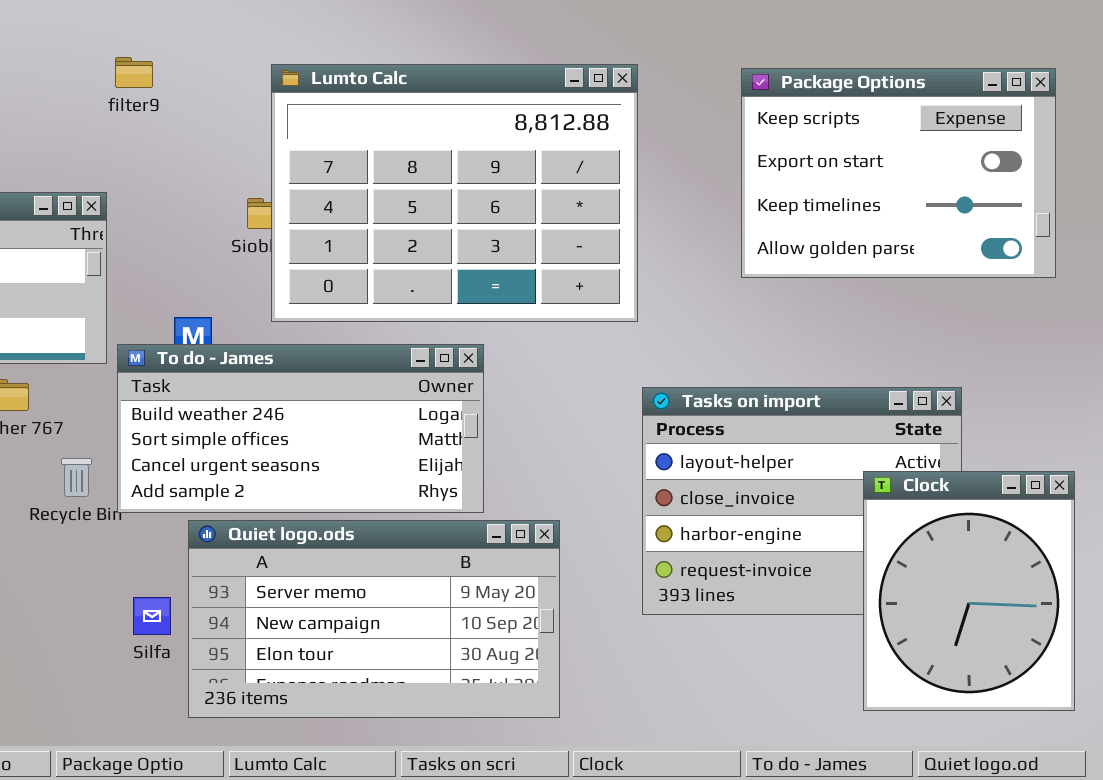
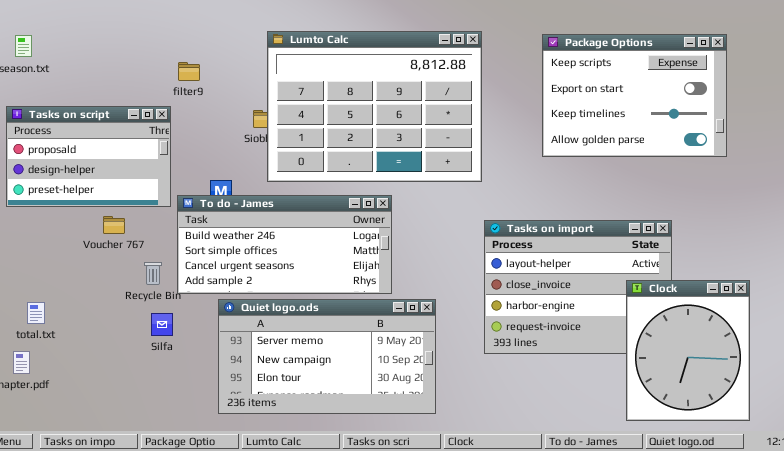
filter9: [115,57,153,88] -> [178,62,200,81], moved
Clock: [863,471,1075,711] -> [626,280,750,421], moved
Silfa: [133,597,171,635] -> [151,313,173,336], moved

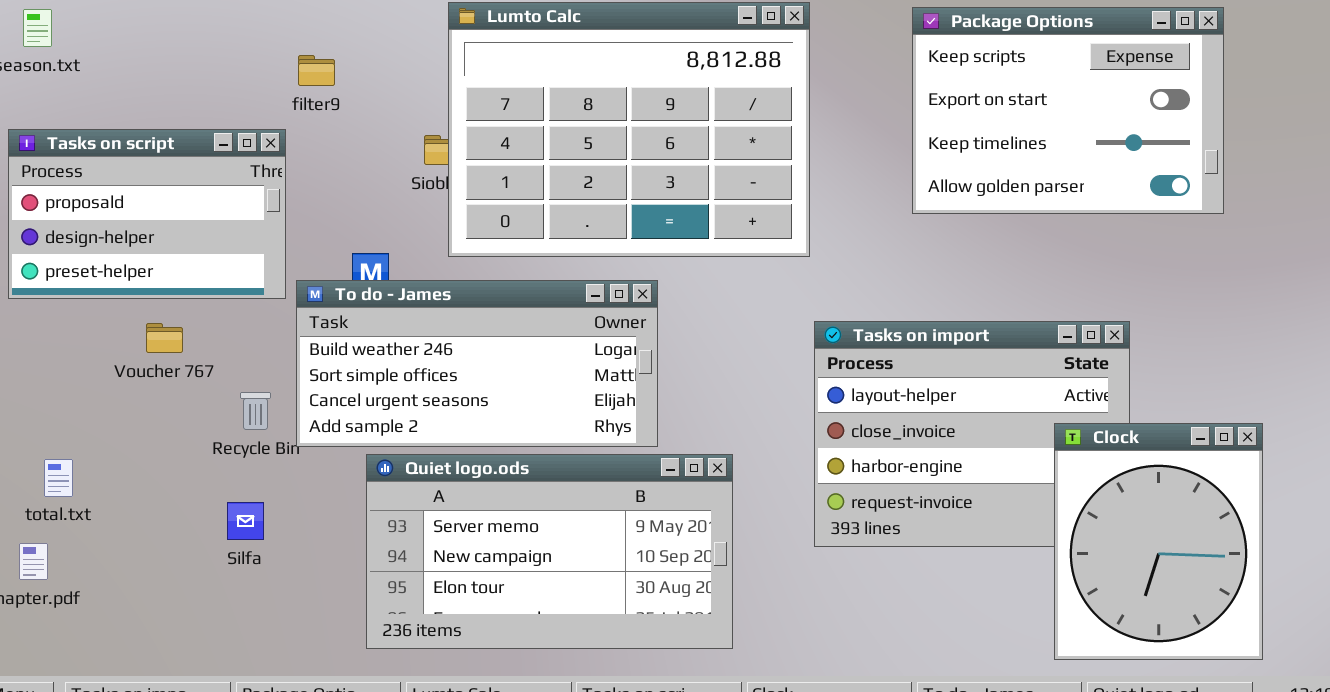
Voucher 767: [103,216,125,234] -> [146,323,183,353], moved
Silfa: [151,313,173,336] -> [227,502,264,540], moved

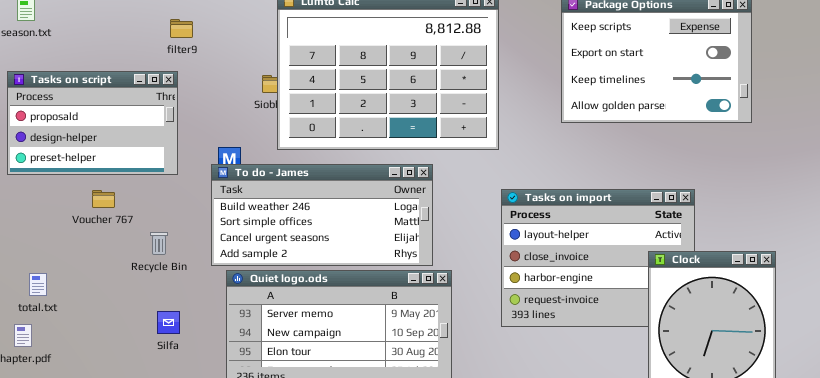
filter9: [298,55,335,86] -> [170,19,193,38], moved
To do - James: [296,280,658,447] -> [211,164,433,266], moved
Silfa: [227,502,264,540] -> [157,311,180,334], moved

